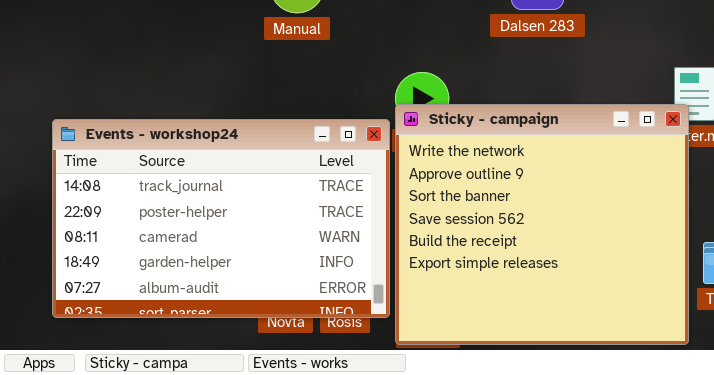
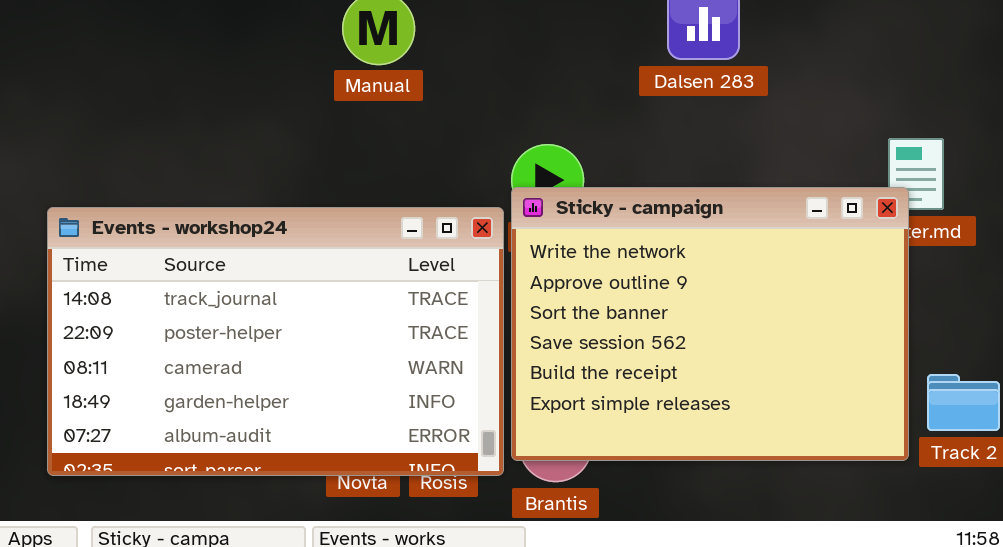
Sticky - campaign: [395,104,689,345] -> [511,187,909,461], resized

